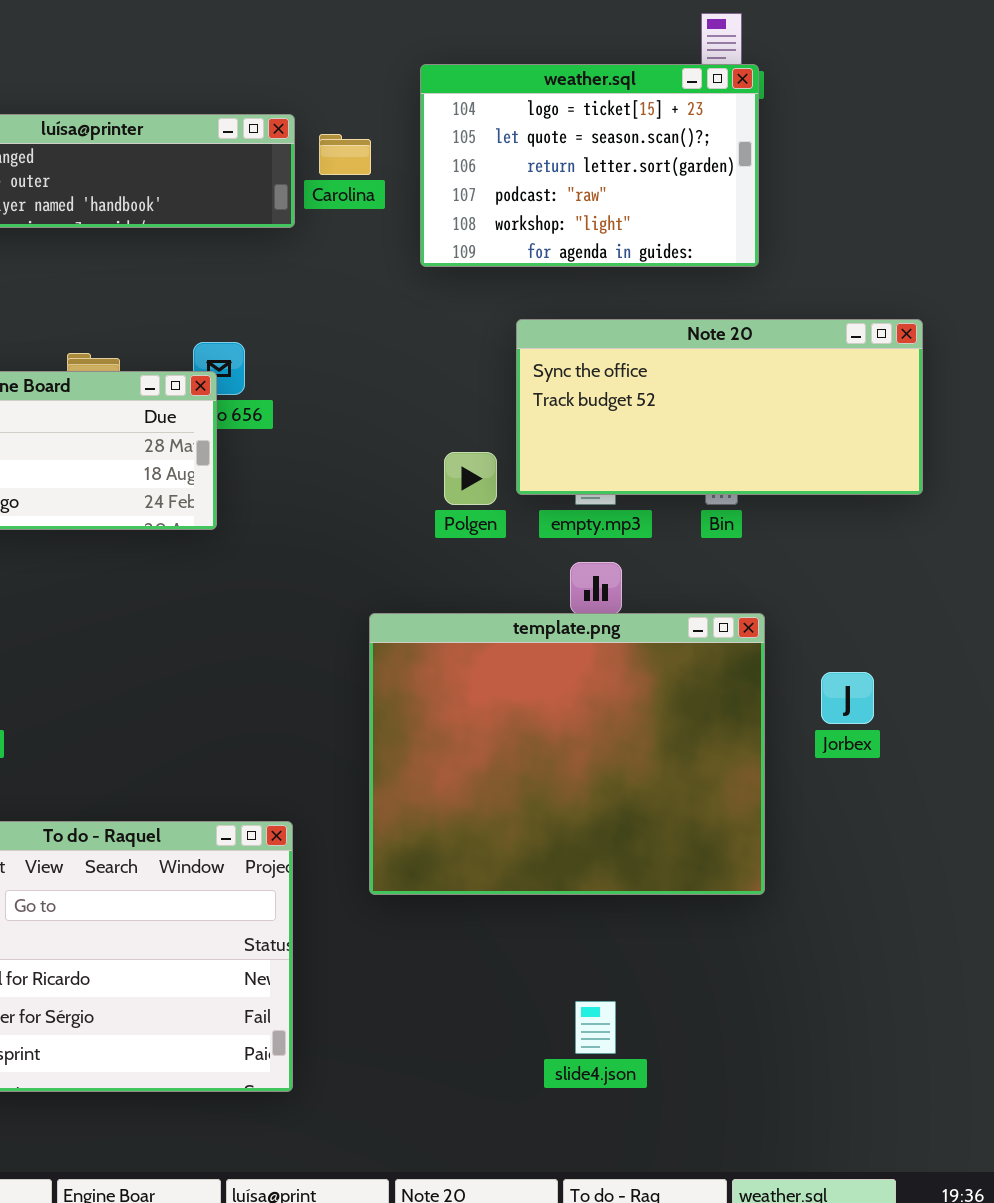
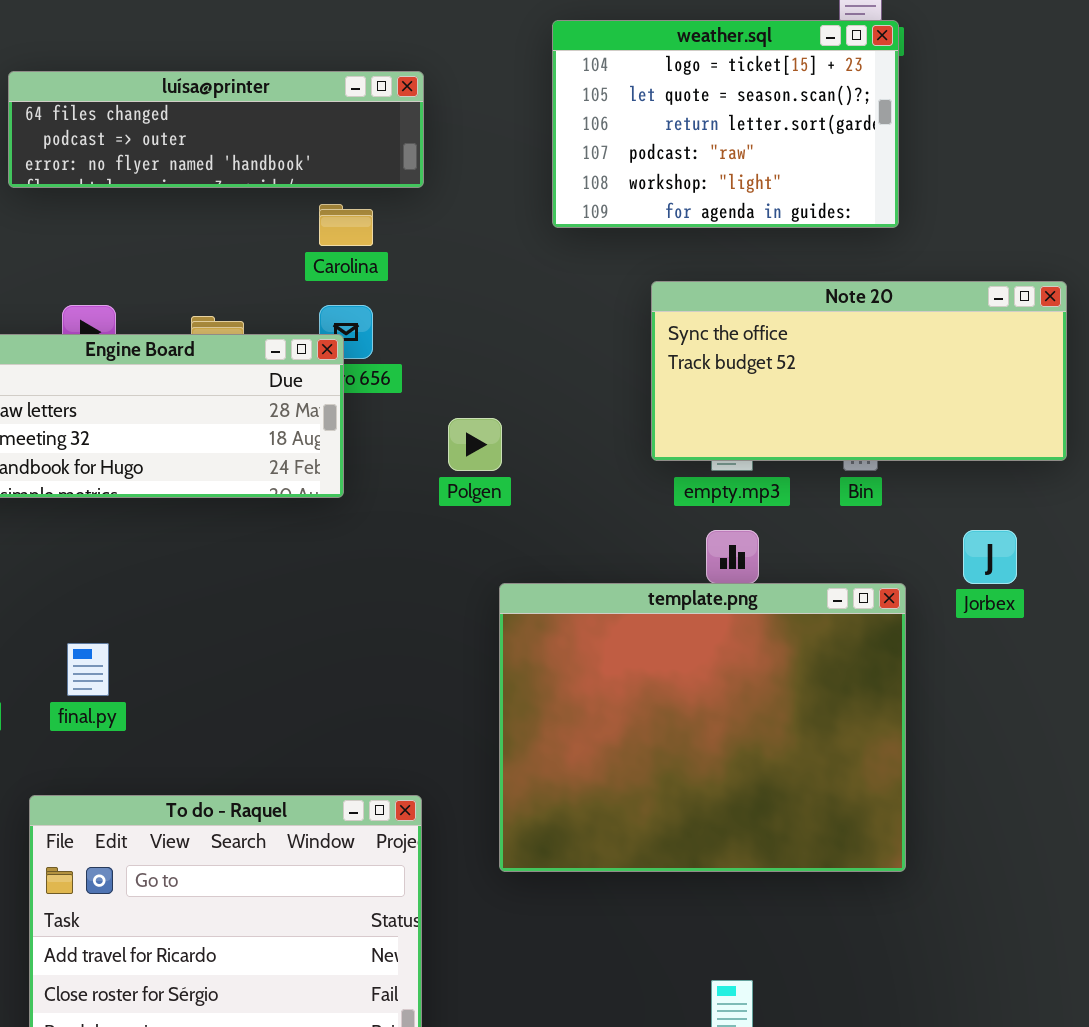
Carolina: [319,134,371,175] -> [319,204,373,246], moved
Polgen: [444,452,497,505] -> [448,418,502,471], moved
Jorbex: [821,672,874,724] -> [963,530,1017,584], moved

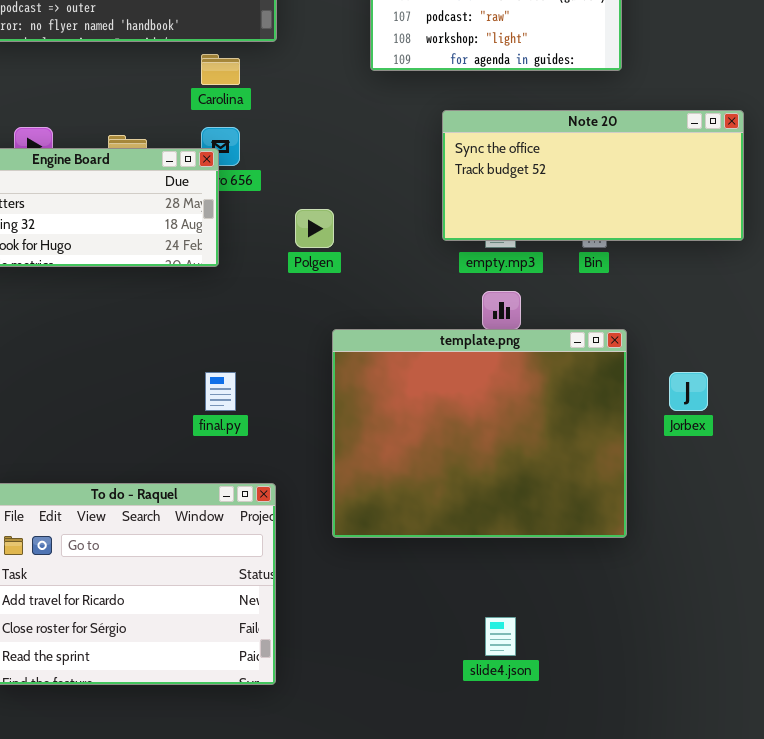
Jorbex: [963,530,1017,584] -> [669,372,708,411], moved
final.py: [67,643,109,696] -> [205,372,236,411], moved

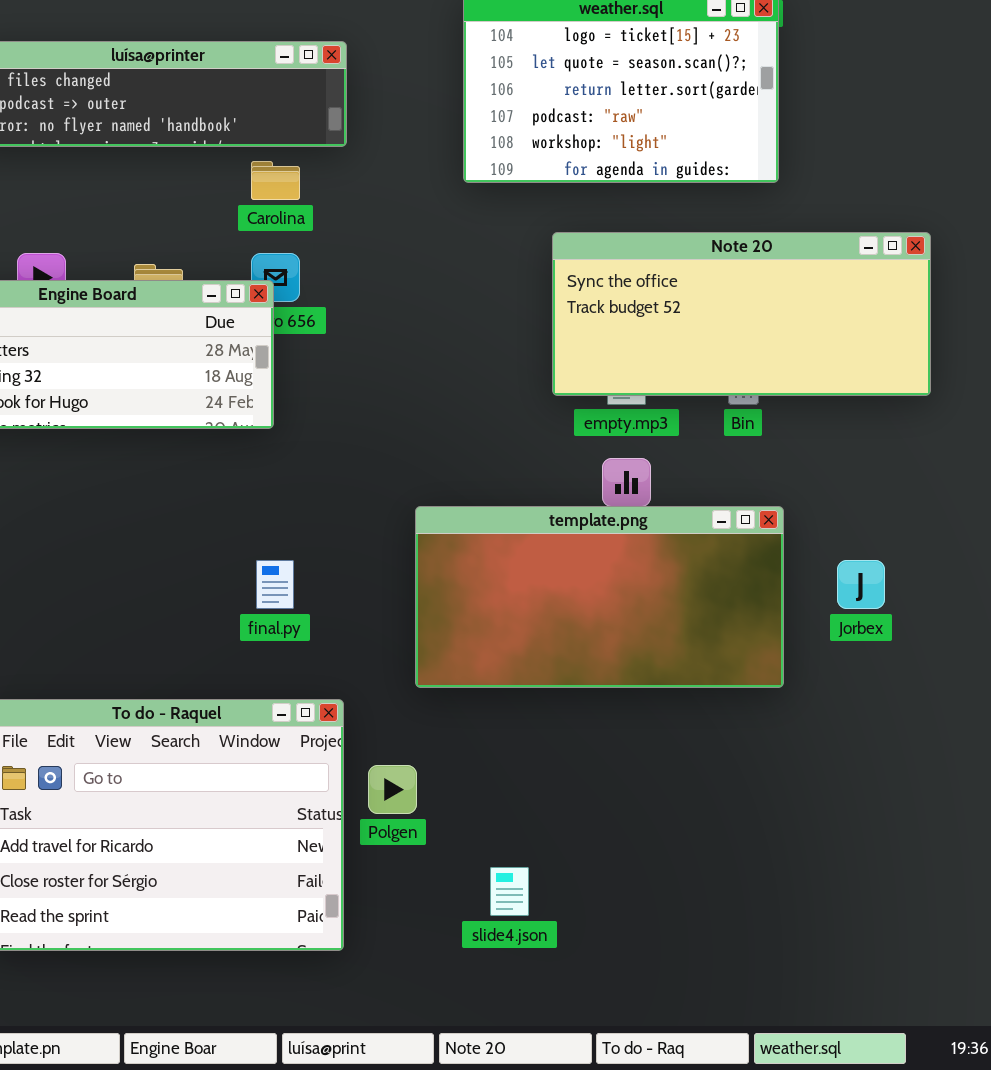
Polgen: [295,209,334,248] -> [368,765,417,814], moved
template.png: [332,329,627,538] -> [415,506,784,688], resized
slide4.json: [485,617,516,656] -> [490,867,529,916], moved

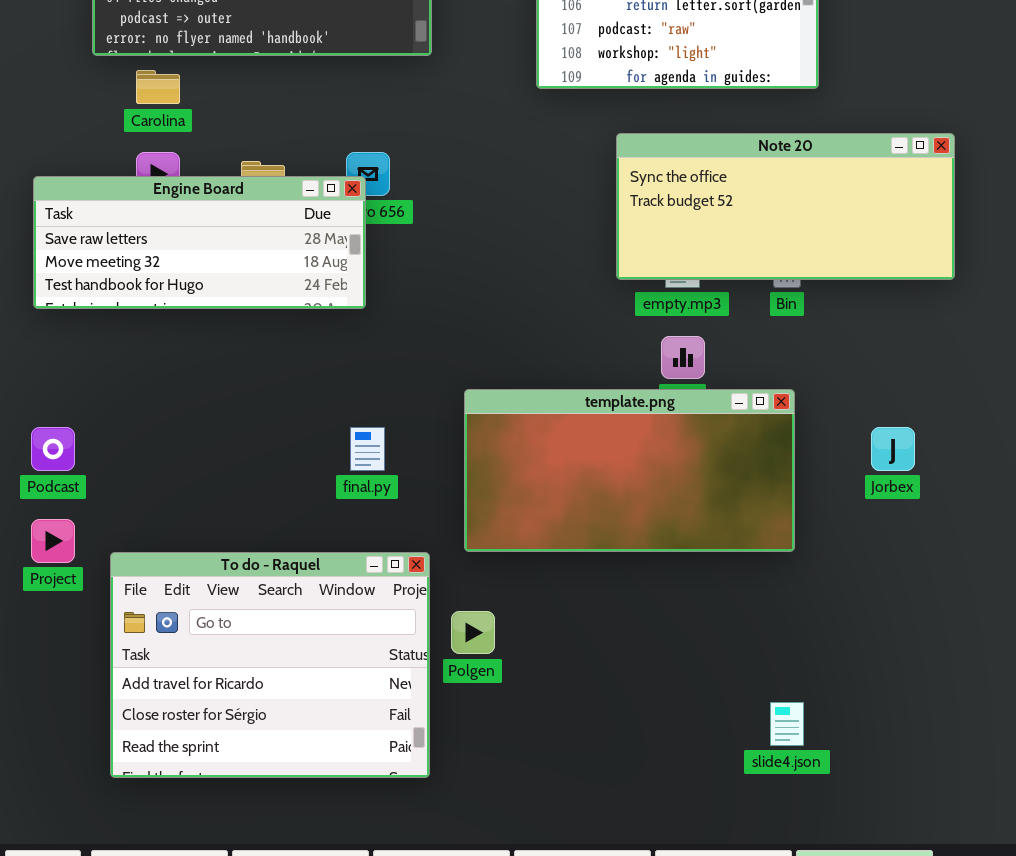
Carolina: [251,161,300,200] -> [136,70,180,104], moved
template.png: [415,506,784,688] -> [464,389,795,552], moved
slide4.json: [490,867,529,916] -> [770,702,804,746], moved

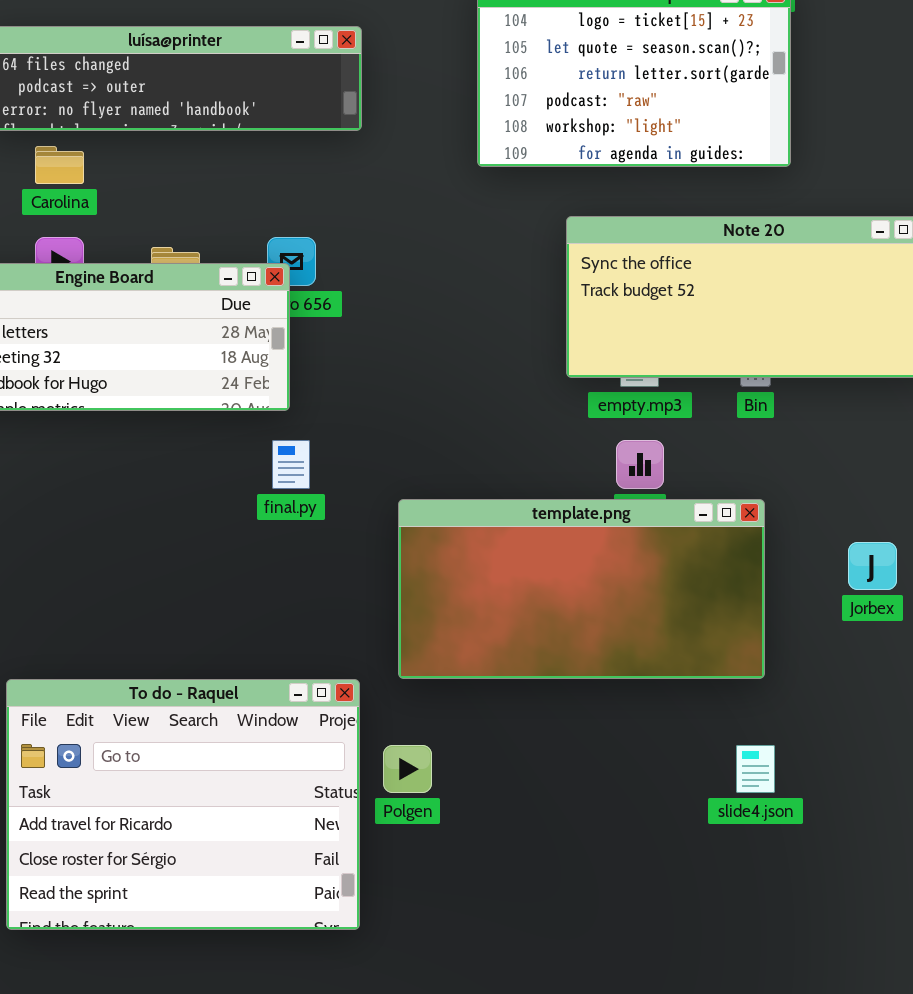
final.py: [350,427,385,471] -> [272,440,310,489], moved
slide4.json: [770,702,804,746] -> [736,745,775,793], moved

